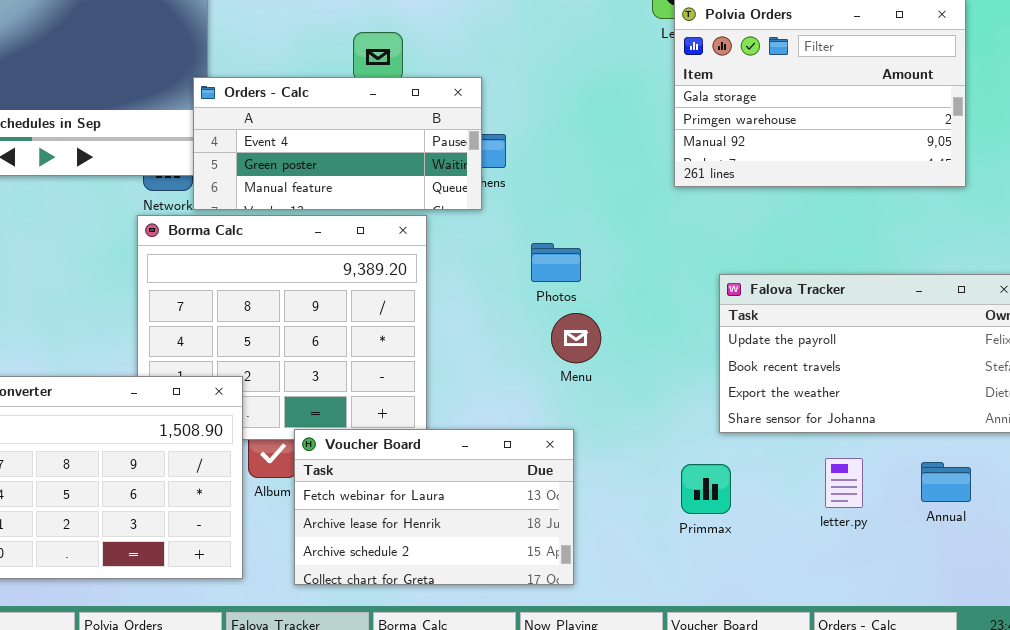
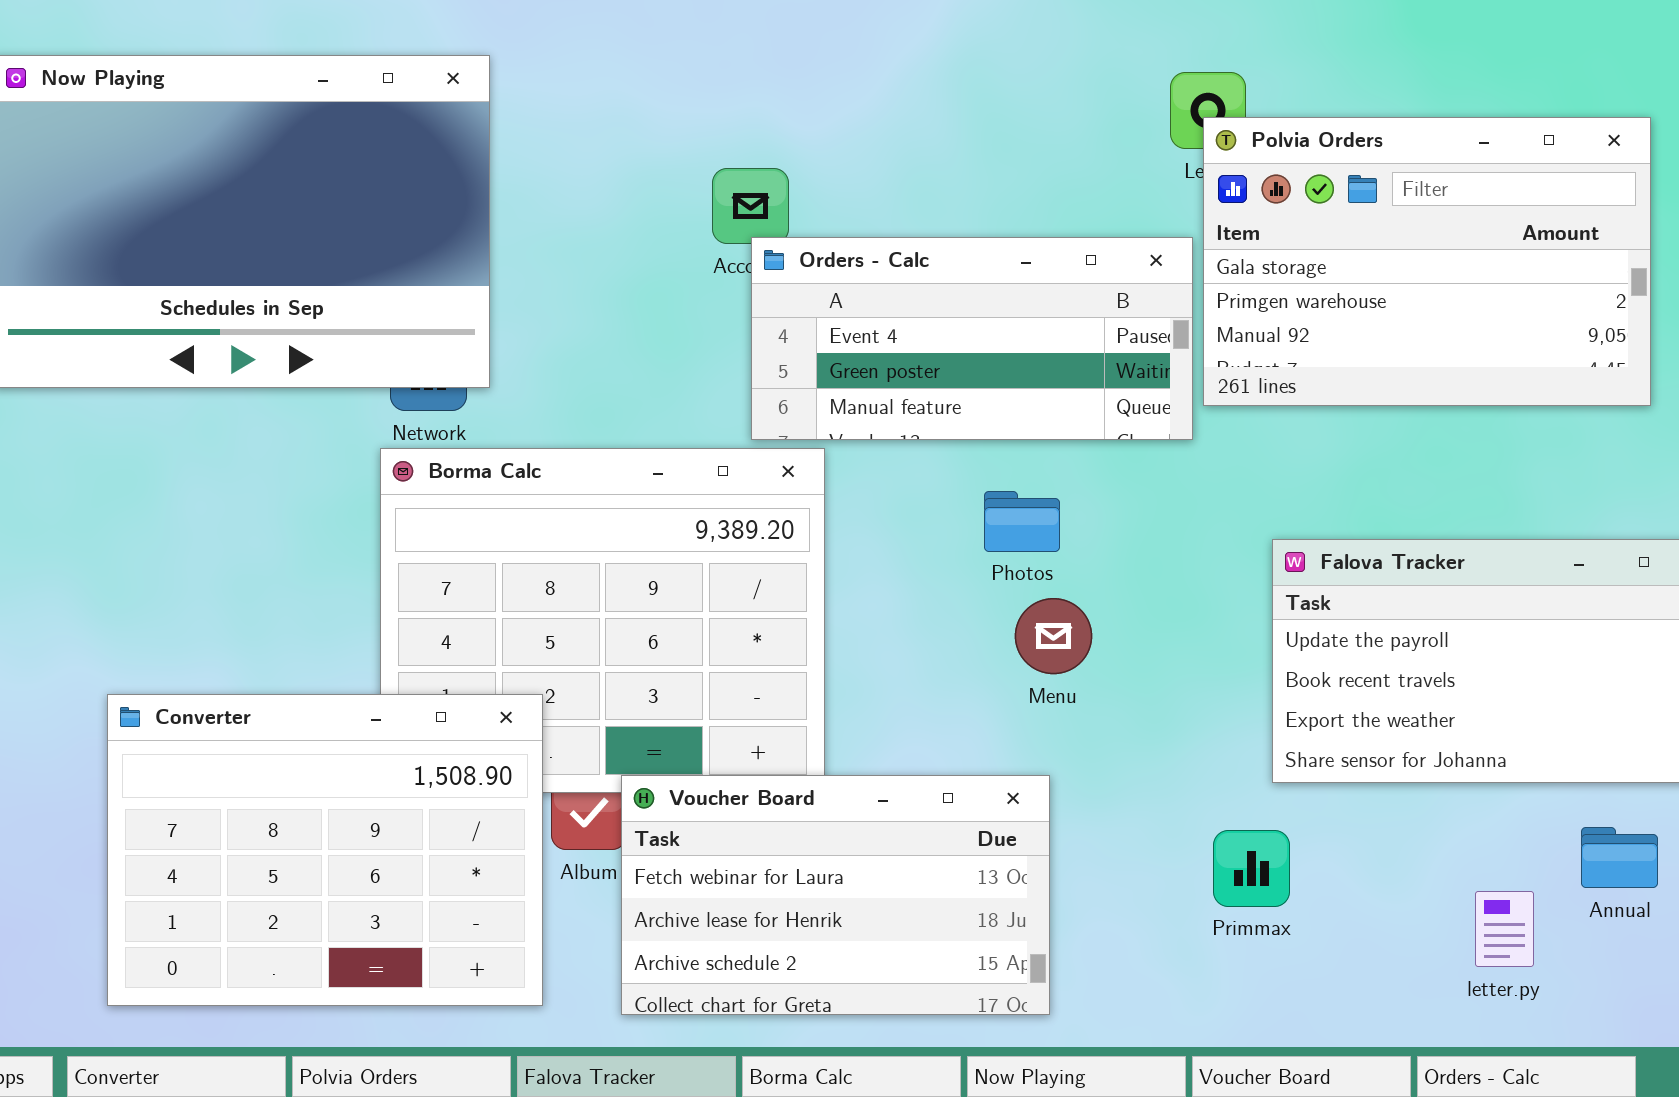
Orders - Calc: [193,77,482,210] -> [751,237,1193,440], moved
letter.py: [825,458,863,508] -> [1475,891,1534,967], moved

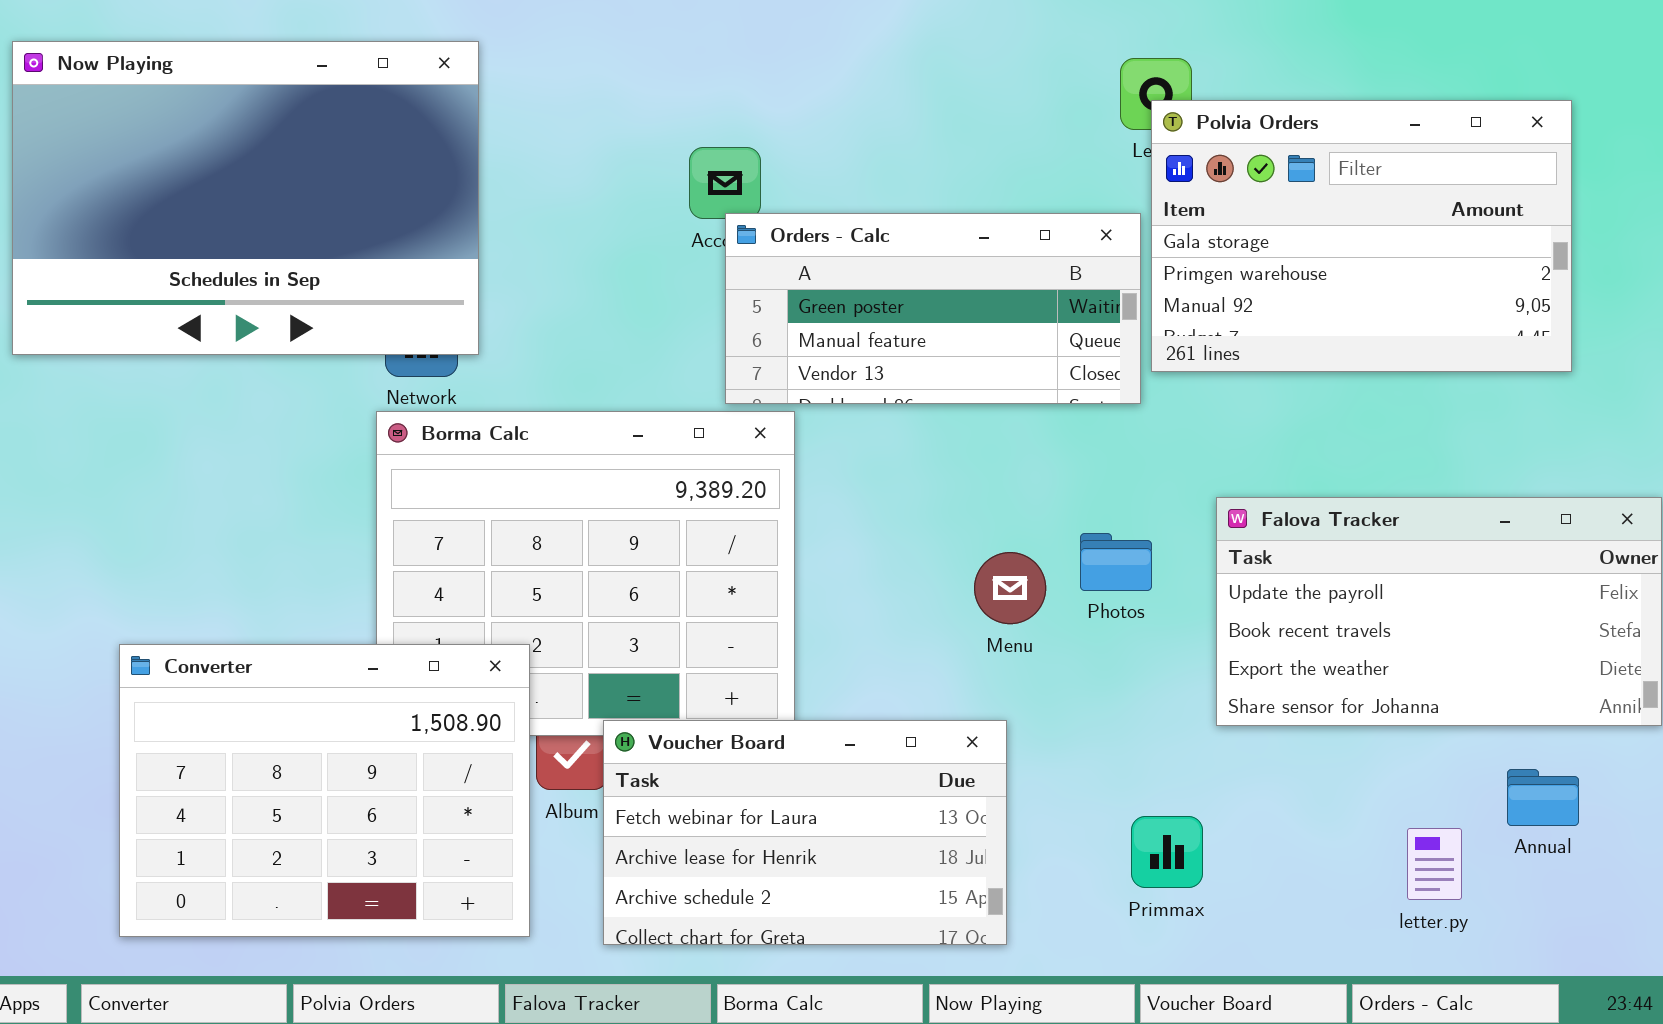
Orders - Calc: [751,237,1193,440] -> [725,213,1141,404], scrolled down 1 row
Photos: [984,491,1060,552] -> [1080,533,1152,591], moved
Primmax: [1213,830,1290,907] -> [1131,816,1203,888], moved

